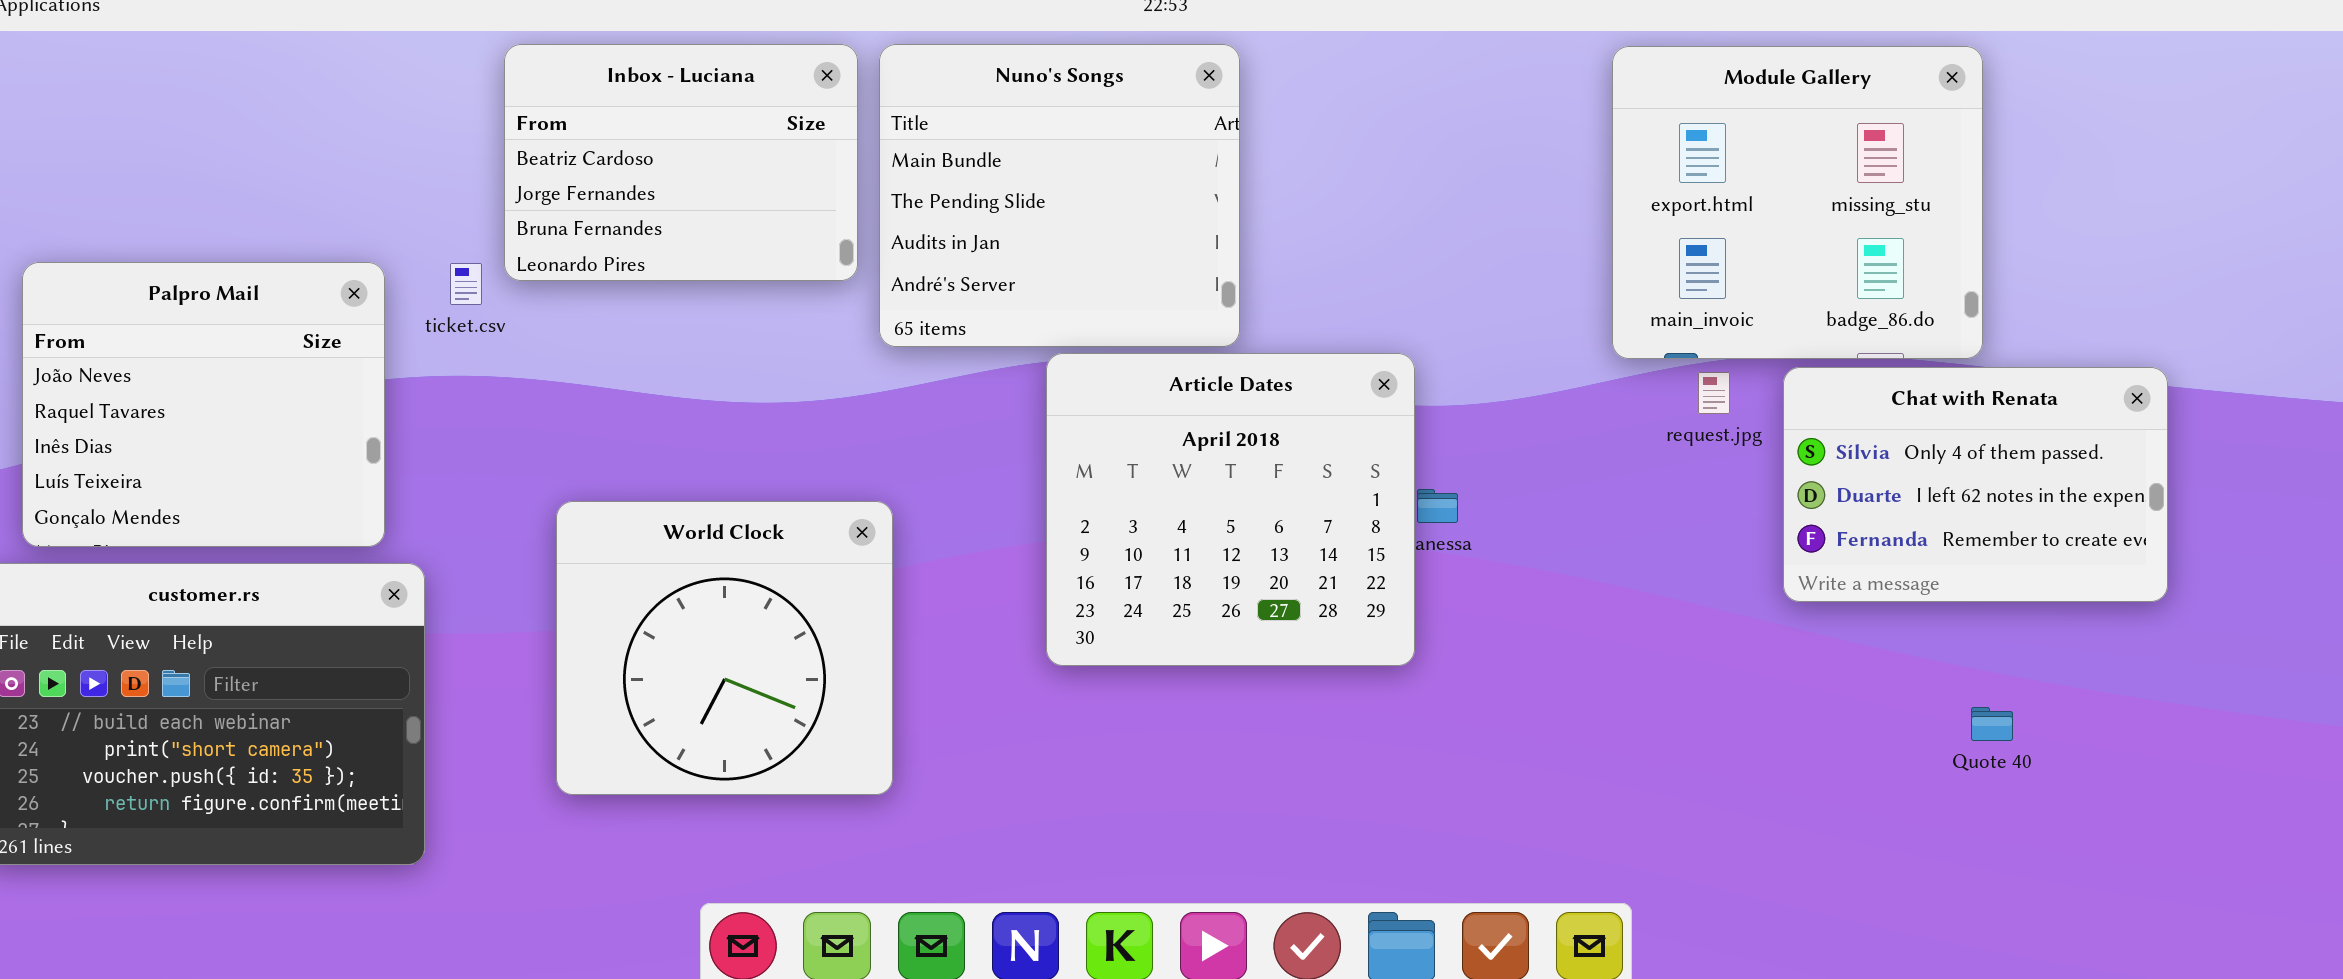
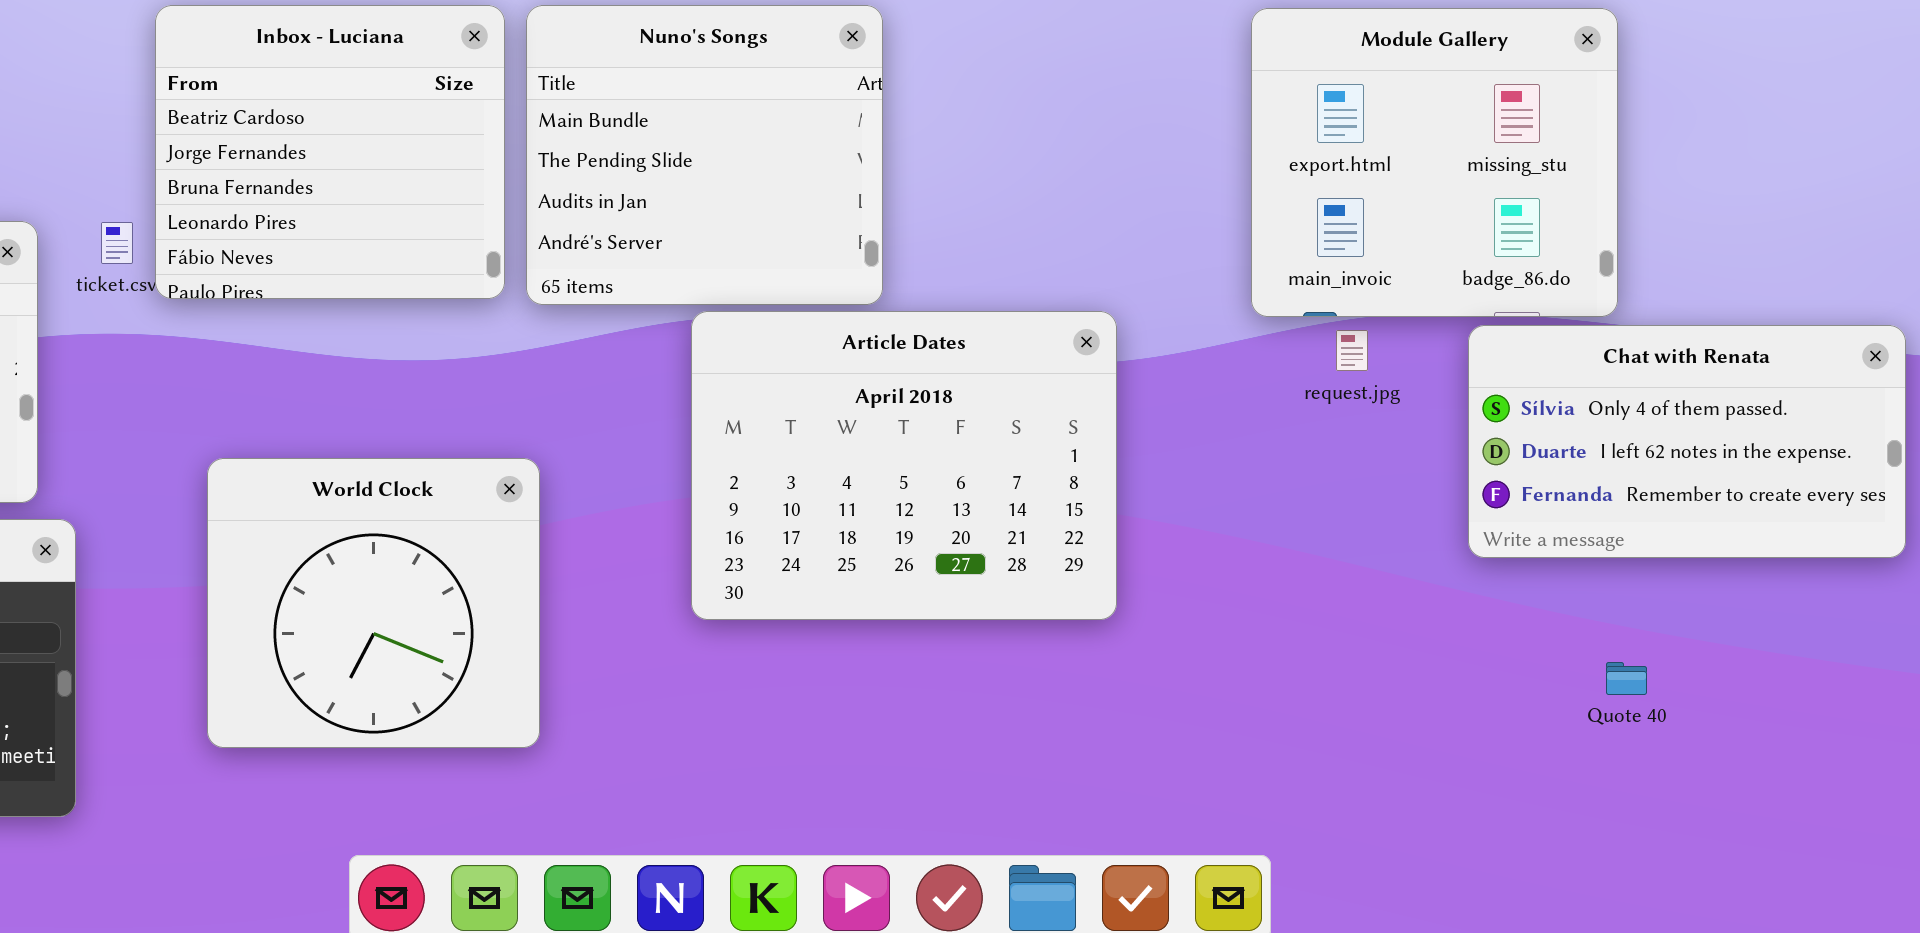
Inbox - Luciana: [504,44,858,281] -> [155,5,505,299], resized
Article Dates: [1046,353,1415,666] -> [691,311,1117,620], resized
Chat with Renata: [1783,367,2168,602] -> [1468,325,1906,558], moved, resized

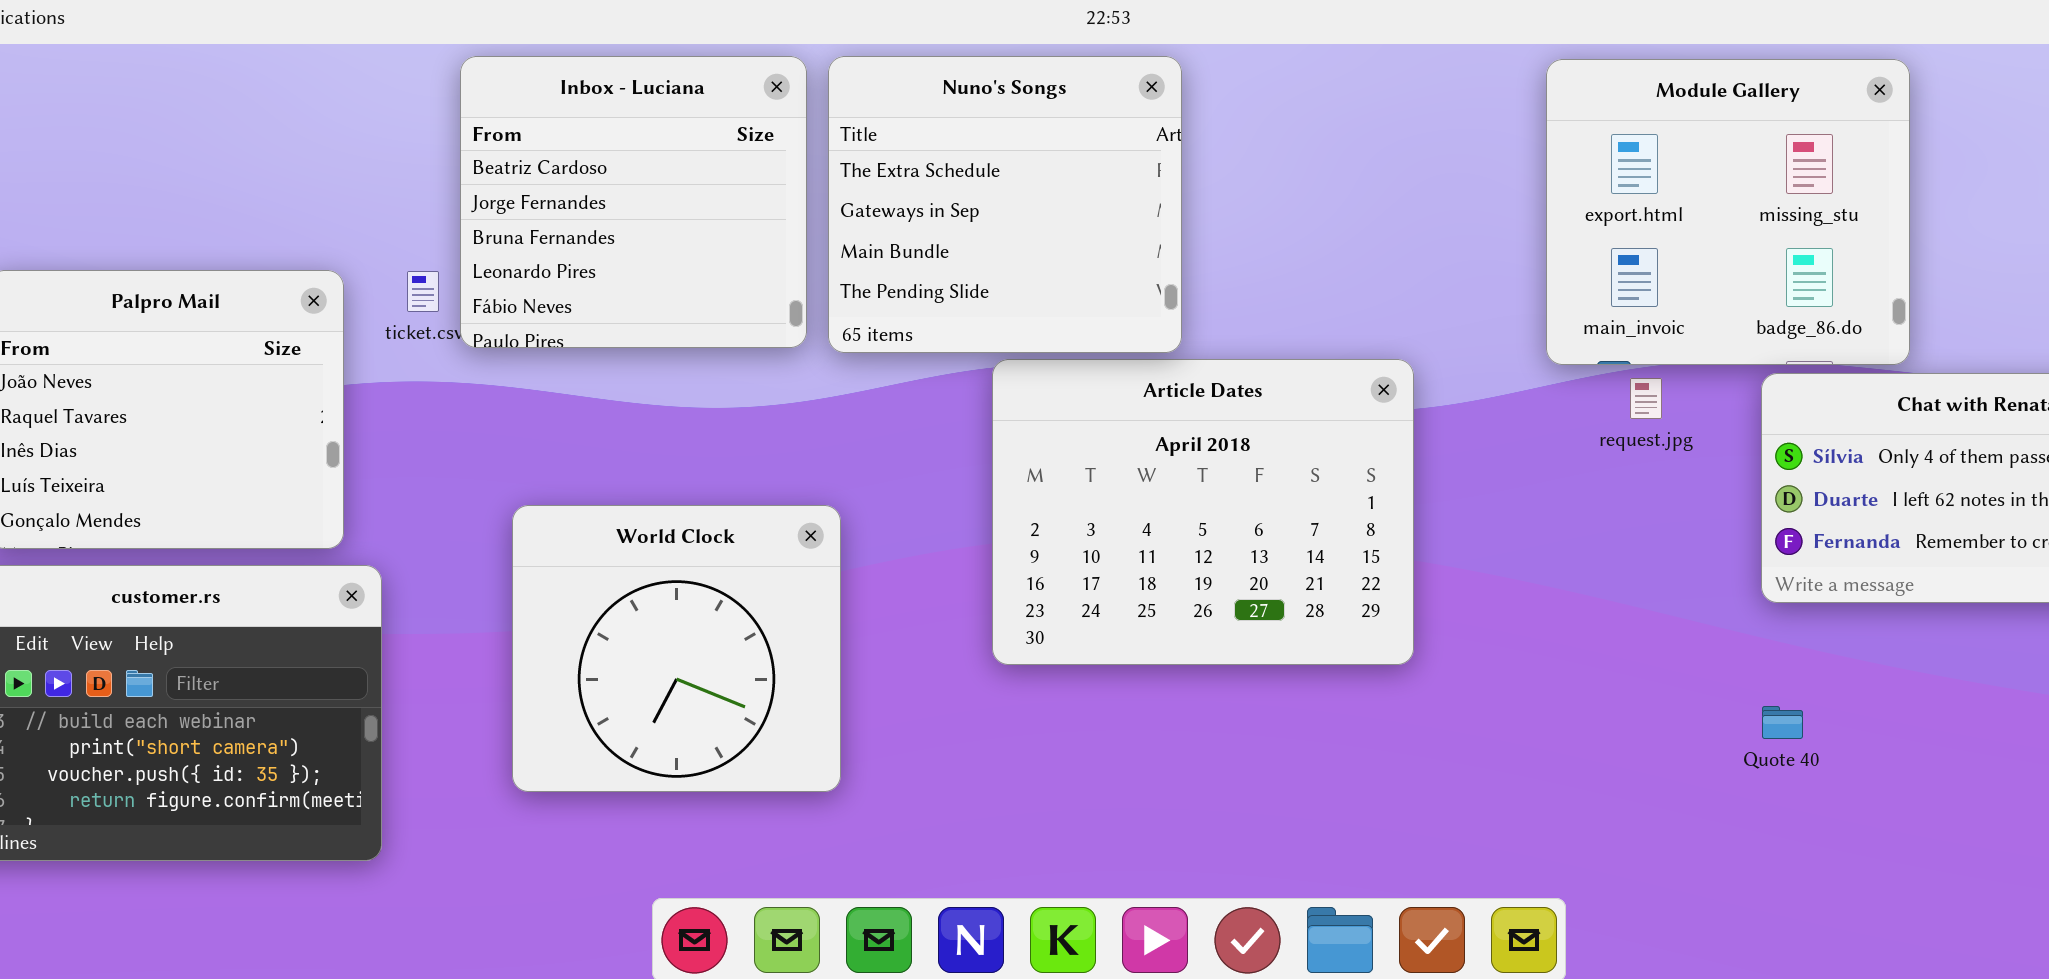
Nuno's Songs: [526,5,883,305] -> [828,56,1182,353], scrolled up 2 rows
Quote 40: [1606,662,1647,695] -> [1762,706,1803,739], moved

